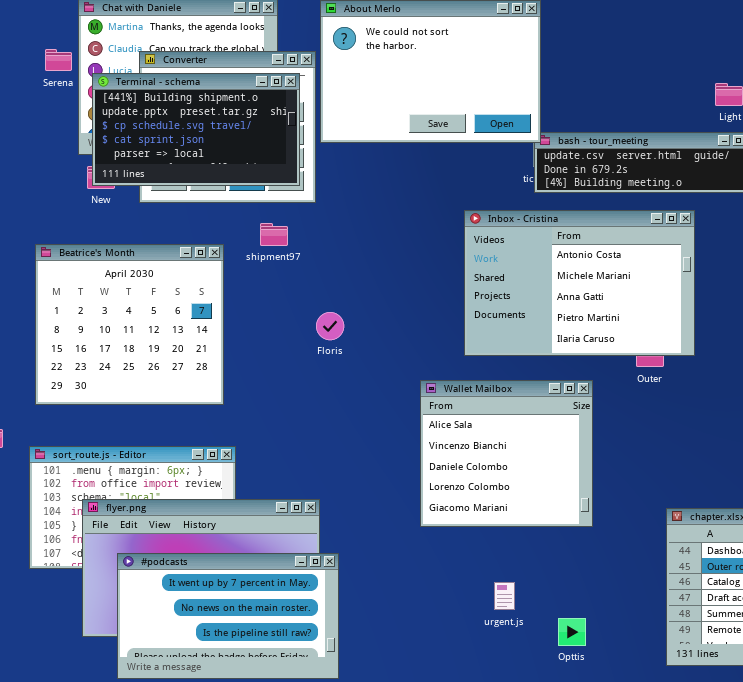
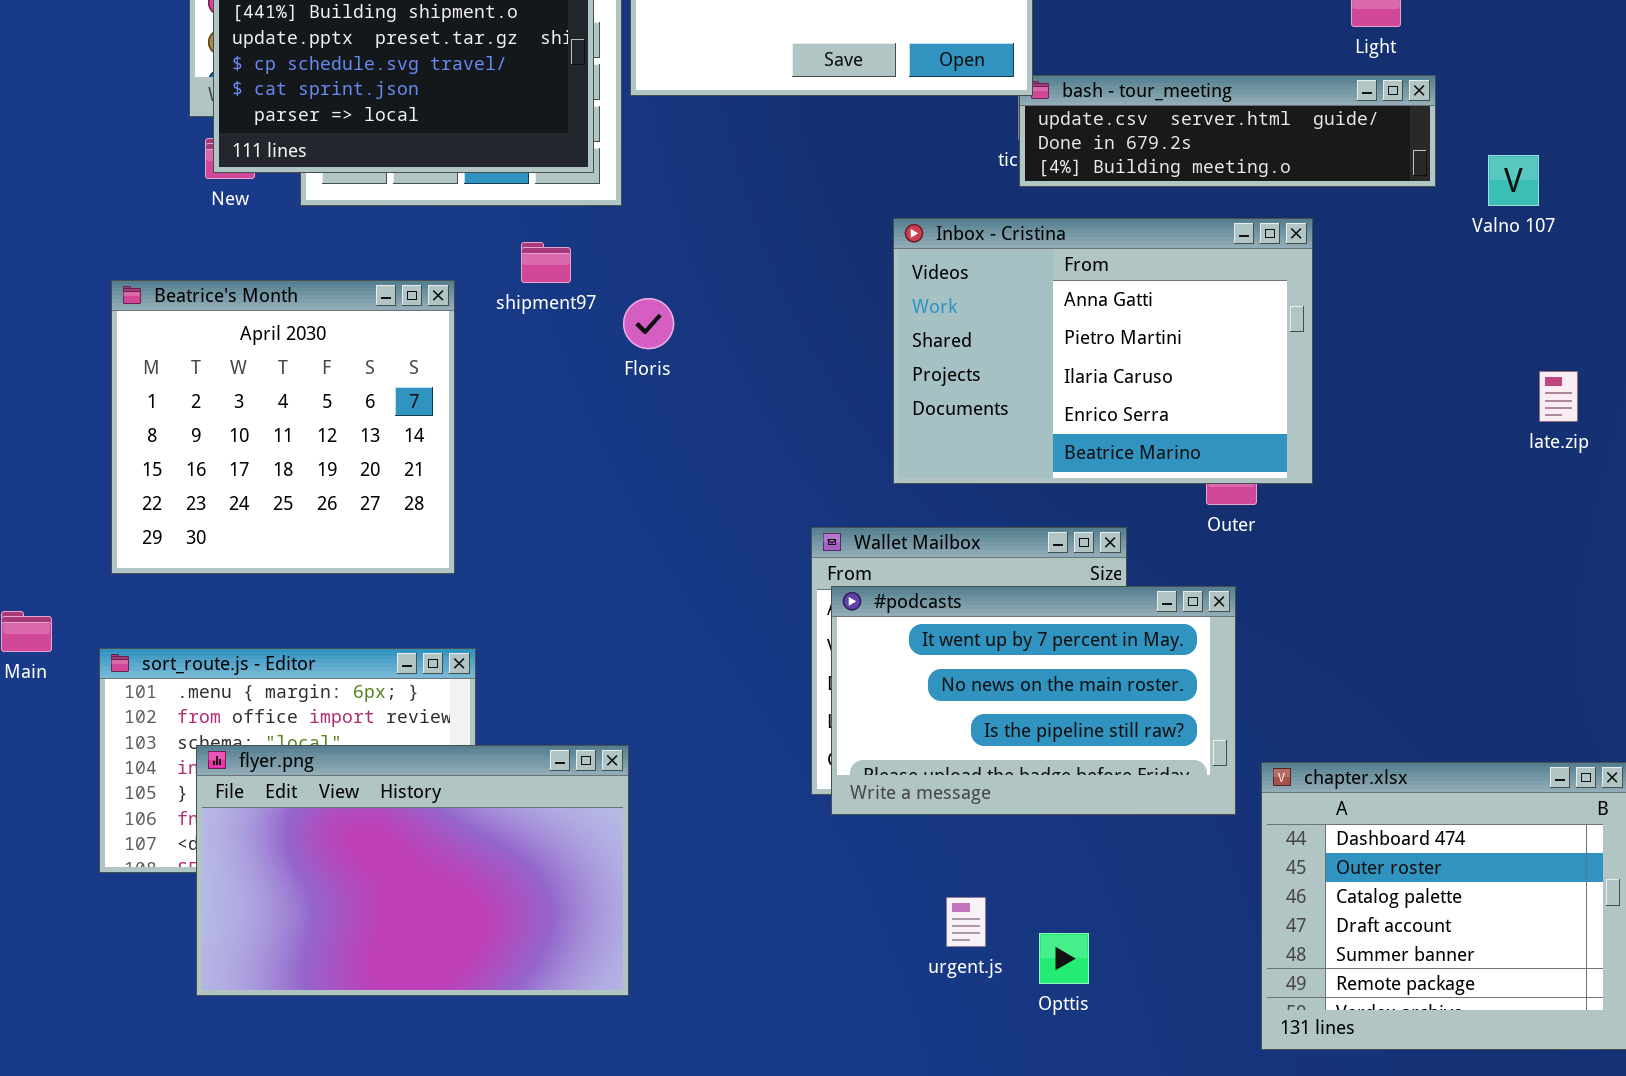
Inbox - Cristina: [464,210,695,356] -> [893,218,1313,484], scrolled down 2 rows
Floris: [316,312,344,340] -> [623,298,674,349], moved
#podcasts: [117,553,339,679] -> [831,586,1236,815], moved
Opttis: [558,618,586,646] -> [1039,933,1089,984], moved

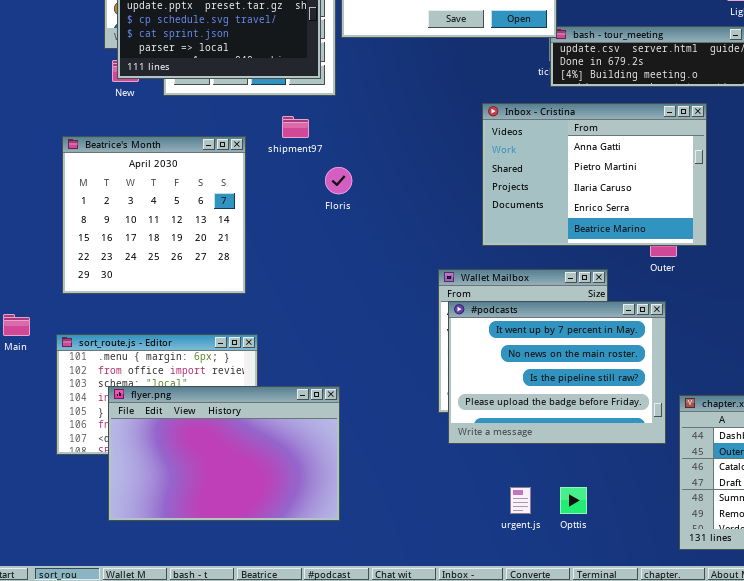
Floris: [623,298,674,349] -> [325,167,352,194], moved
#podcasts: [831,586,1236,815] -> [448,301,666,444], resized
urgent.js: [946,897,986,947] -> [510,487,531,514], moved

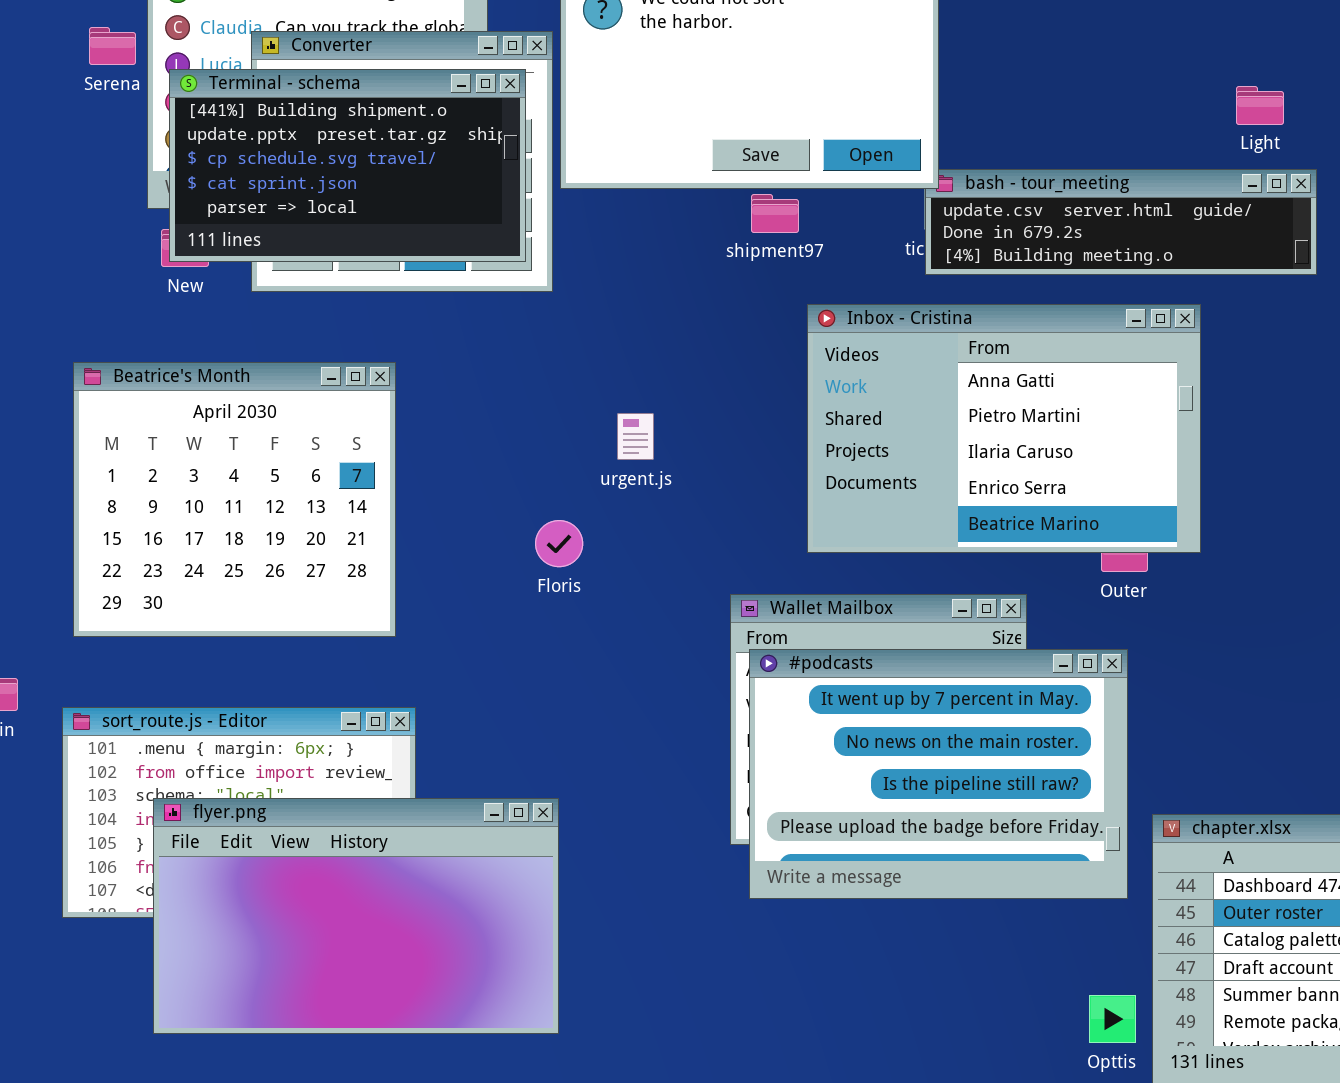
shipment97: [282,116,309,138] -> [751,194,799,233], moved
Floris: [325,167,352,194] -> [535,520,583,567], moved
urgent.js: [510,487,531,514] -> [617,413,654,460], moved
Opttis: [560,487,587,514] -> [1089,995,1136,1043], moved

